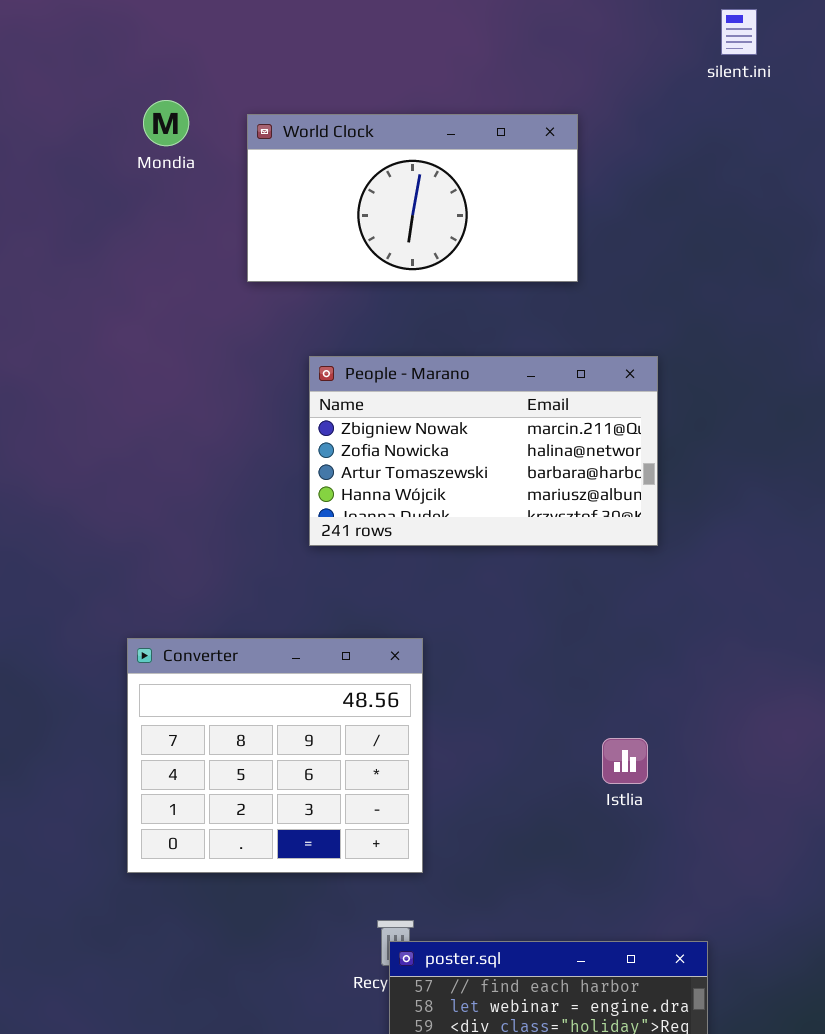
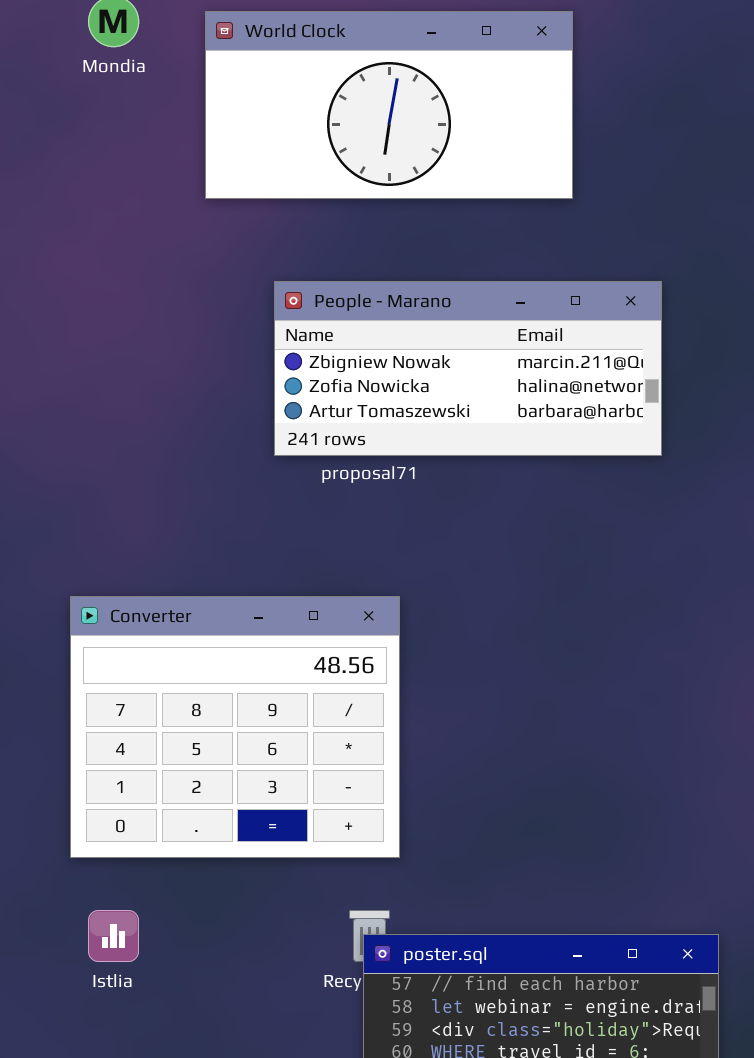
People - Marano: [309,356,658,546] -> [274,281,662,456], resized
Istlia: [602,738,648,784] -> [88,910,139,962], moved

